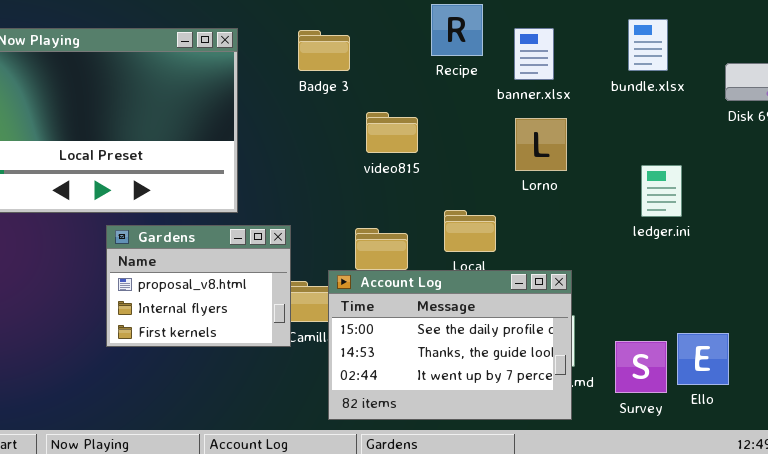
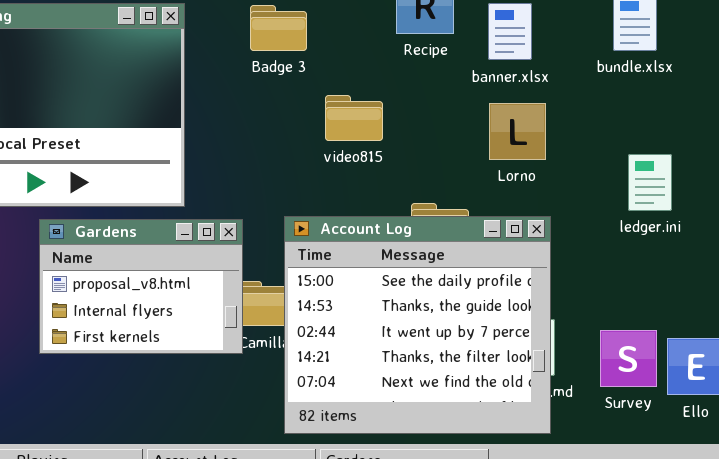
Account Log: [328,270,572,420] -> [284,216,551,434], resized
Survey: [615,341,667,393] -> [600,330,657,387], moved

